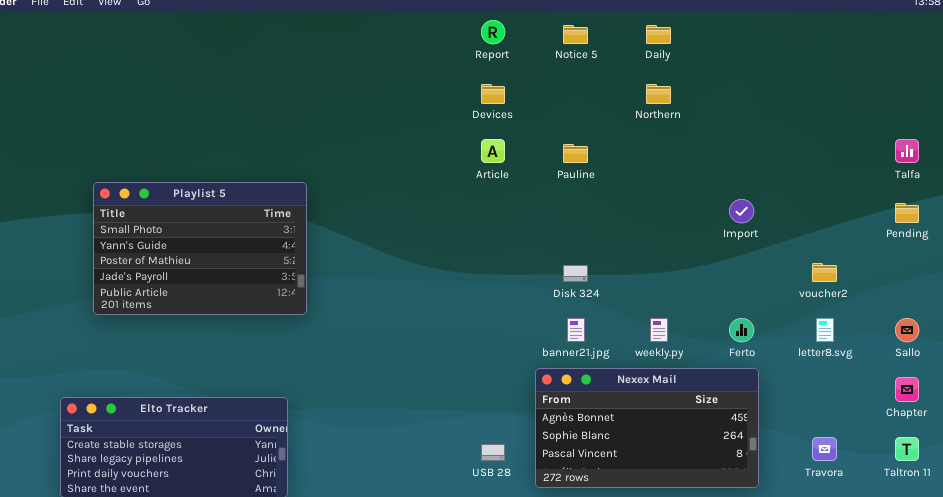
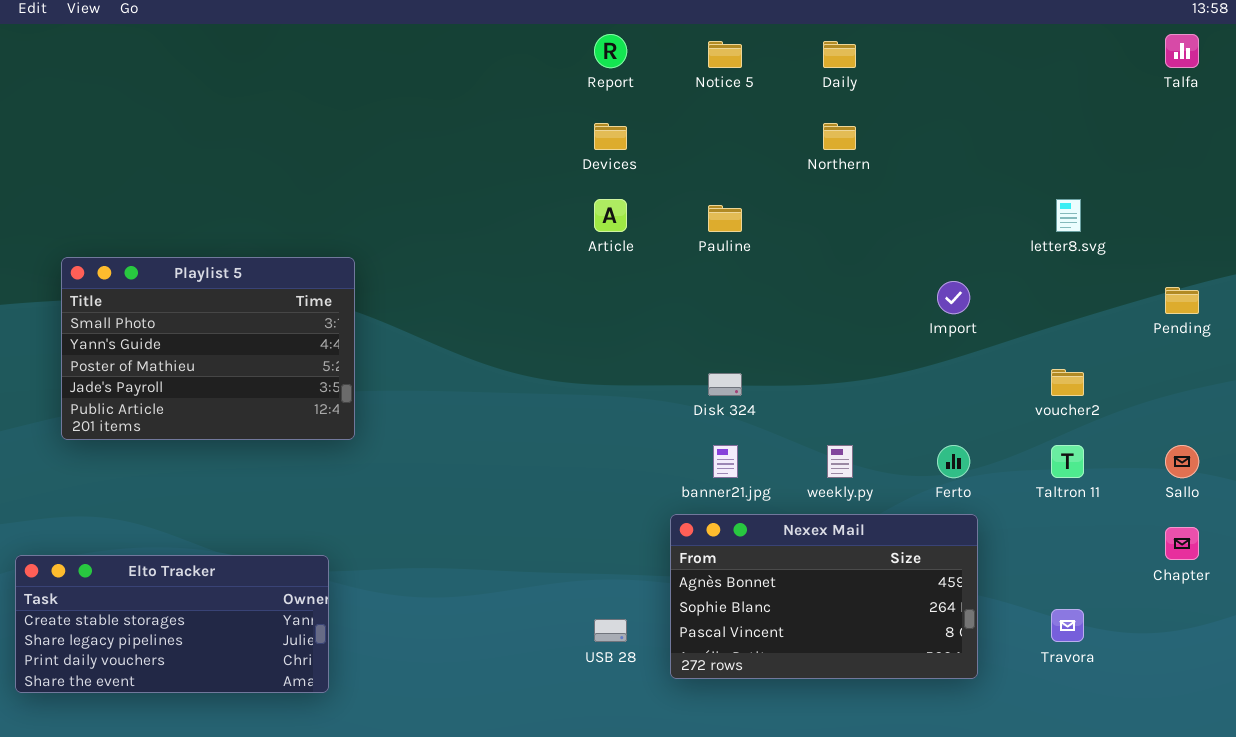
Talfa: [895,139,919,163] -> [1165,34,1199,68], moved
letter8.svg: [816,318,834,342] -> [1056,199,1081,232], moved
Taltron 11: [895,437,919,461] -> [1051,445,1084,478], moved

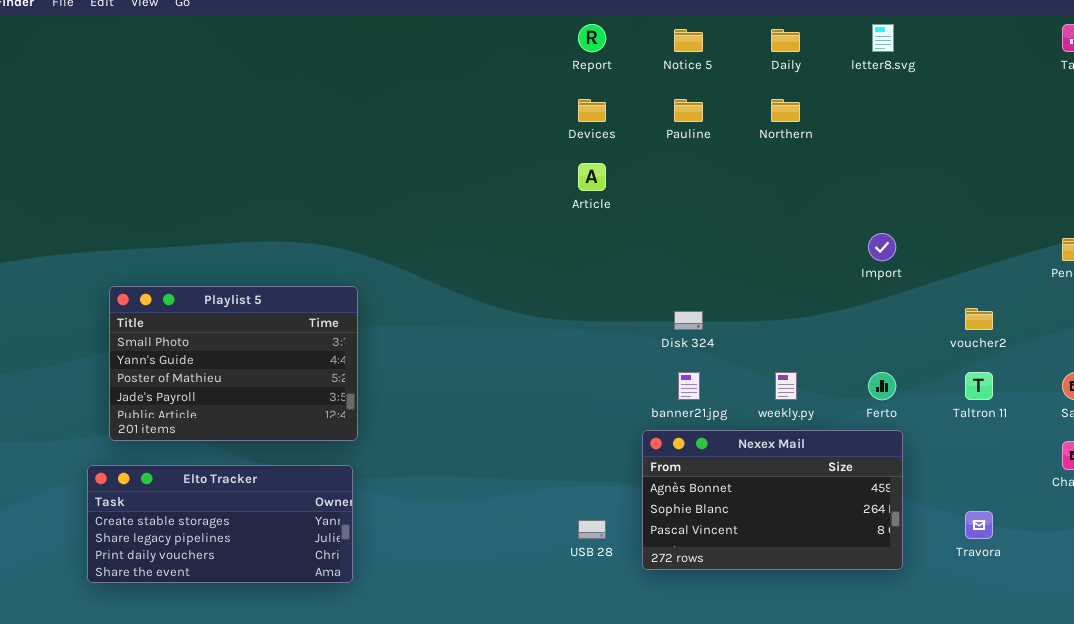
letter8.svg: [1056,199,1081,232] -> [872,24,894,52], moved
Pauline: [708,205,742,232] -> [674,99,703,122], moved
Playlist 5: [61,257,355,440] -> [109,286,358,441], moved

